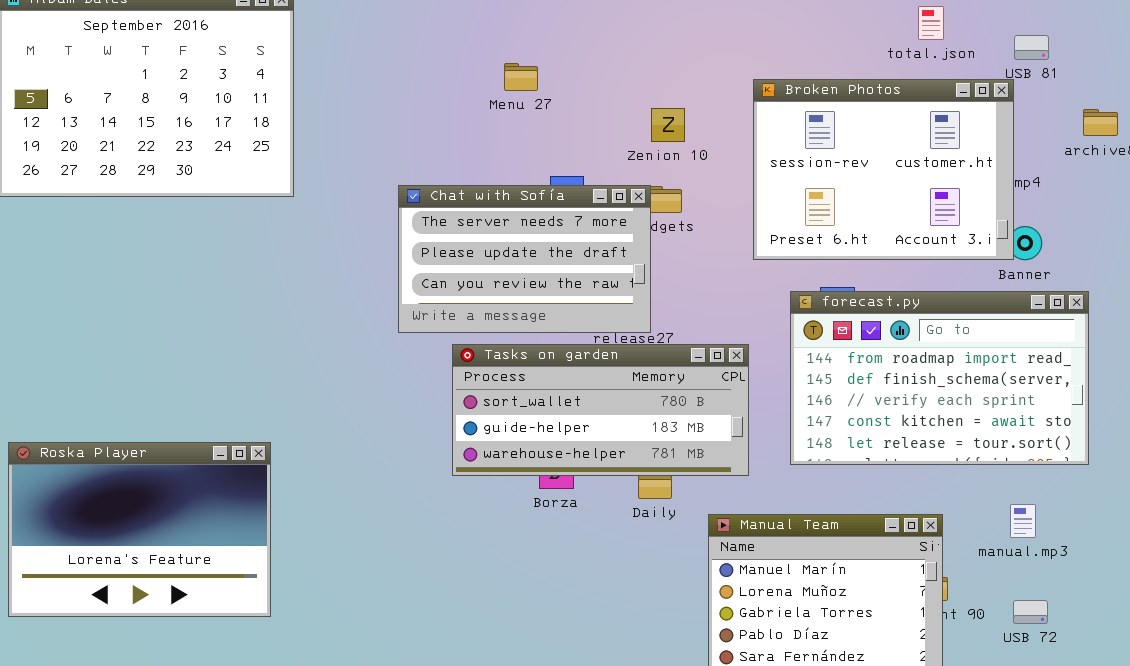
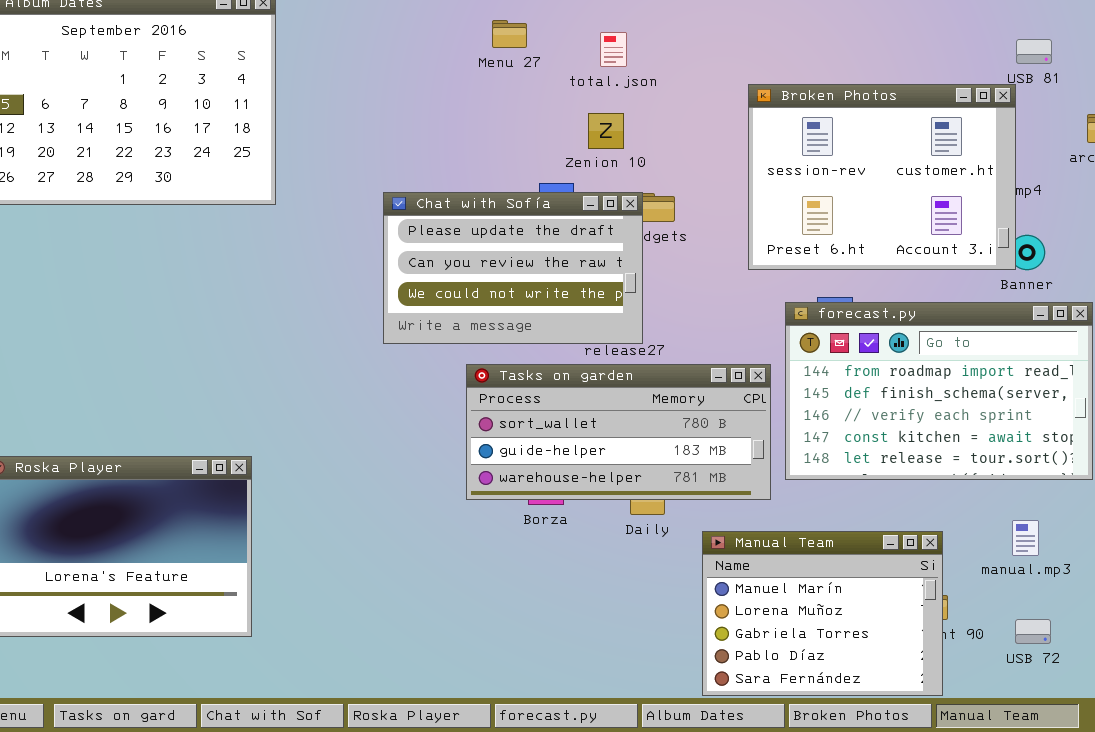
total.json: [918,6,944,40] -> [600,32,627,67], moved
Menu 27: [504,63,538,91] -> [492,20,527,48], moved
Zenion 10: [651,108,685,142] -> [588,113,624,149], moved
Chat with Sofía: [398,185,651,333] -> [383,192,643,344], scrolled down 1 row
Tasks on garden: [452,344,749,476] -> [466,364,771,500], moved

